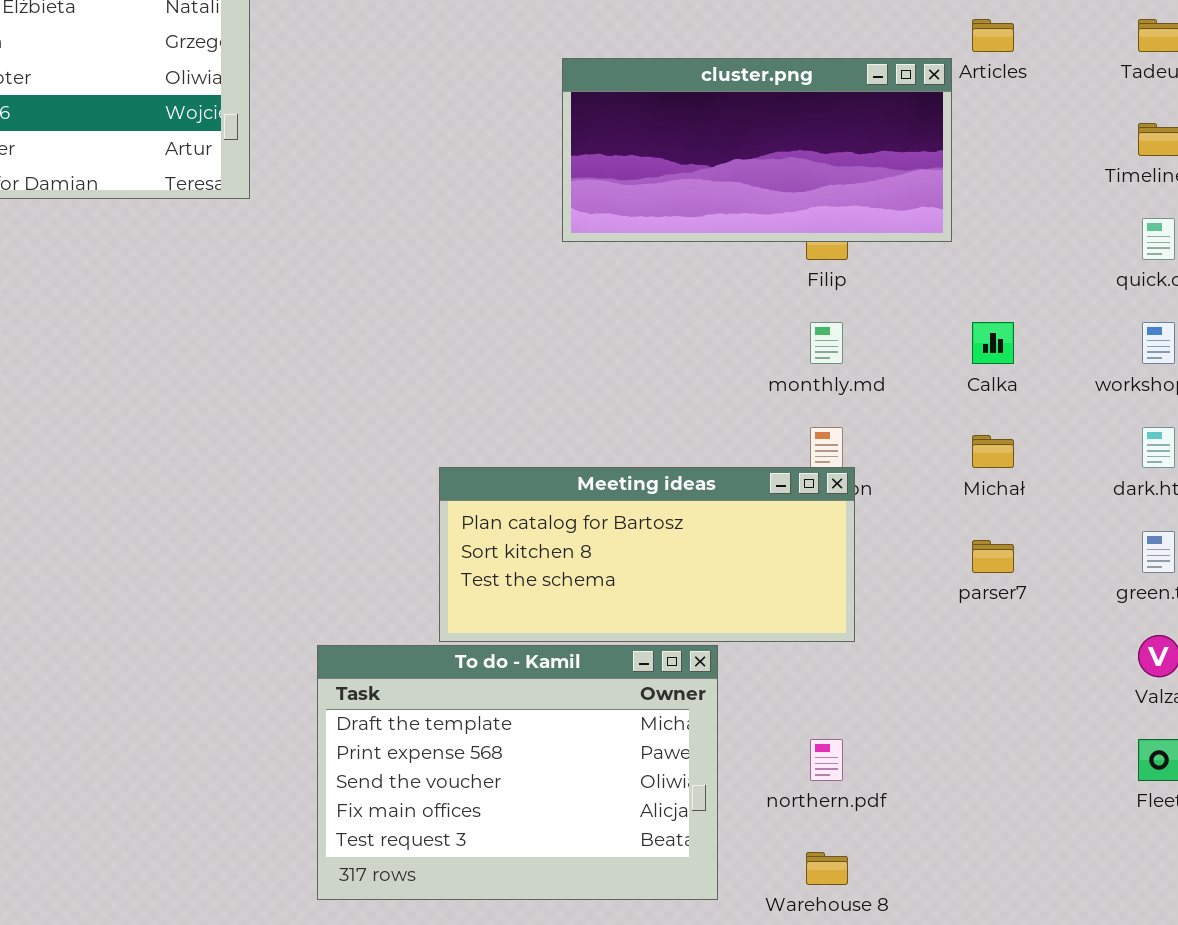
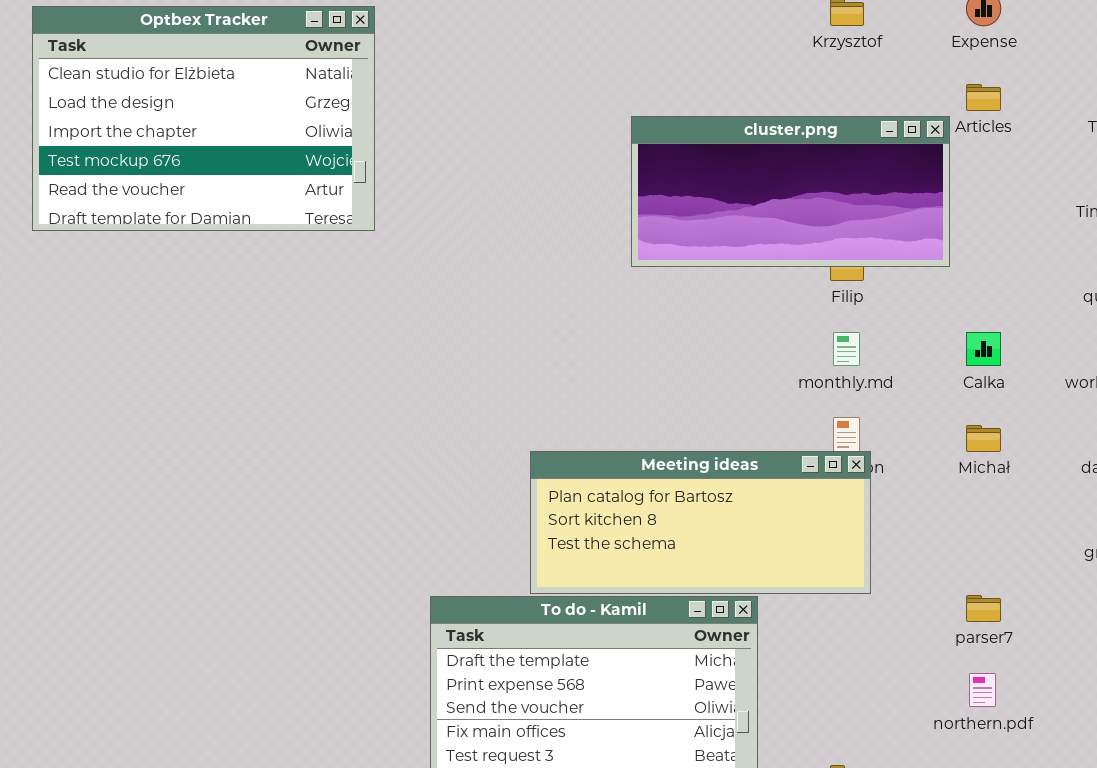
parser7: [972,540,1014,573] -> [966,595,1001,622], moved
northern.pdf: [810,739,843,781] -> [969,673,996,707], moved

